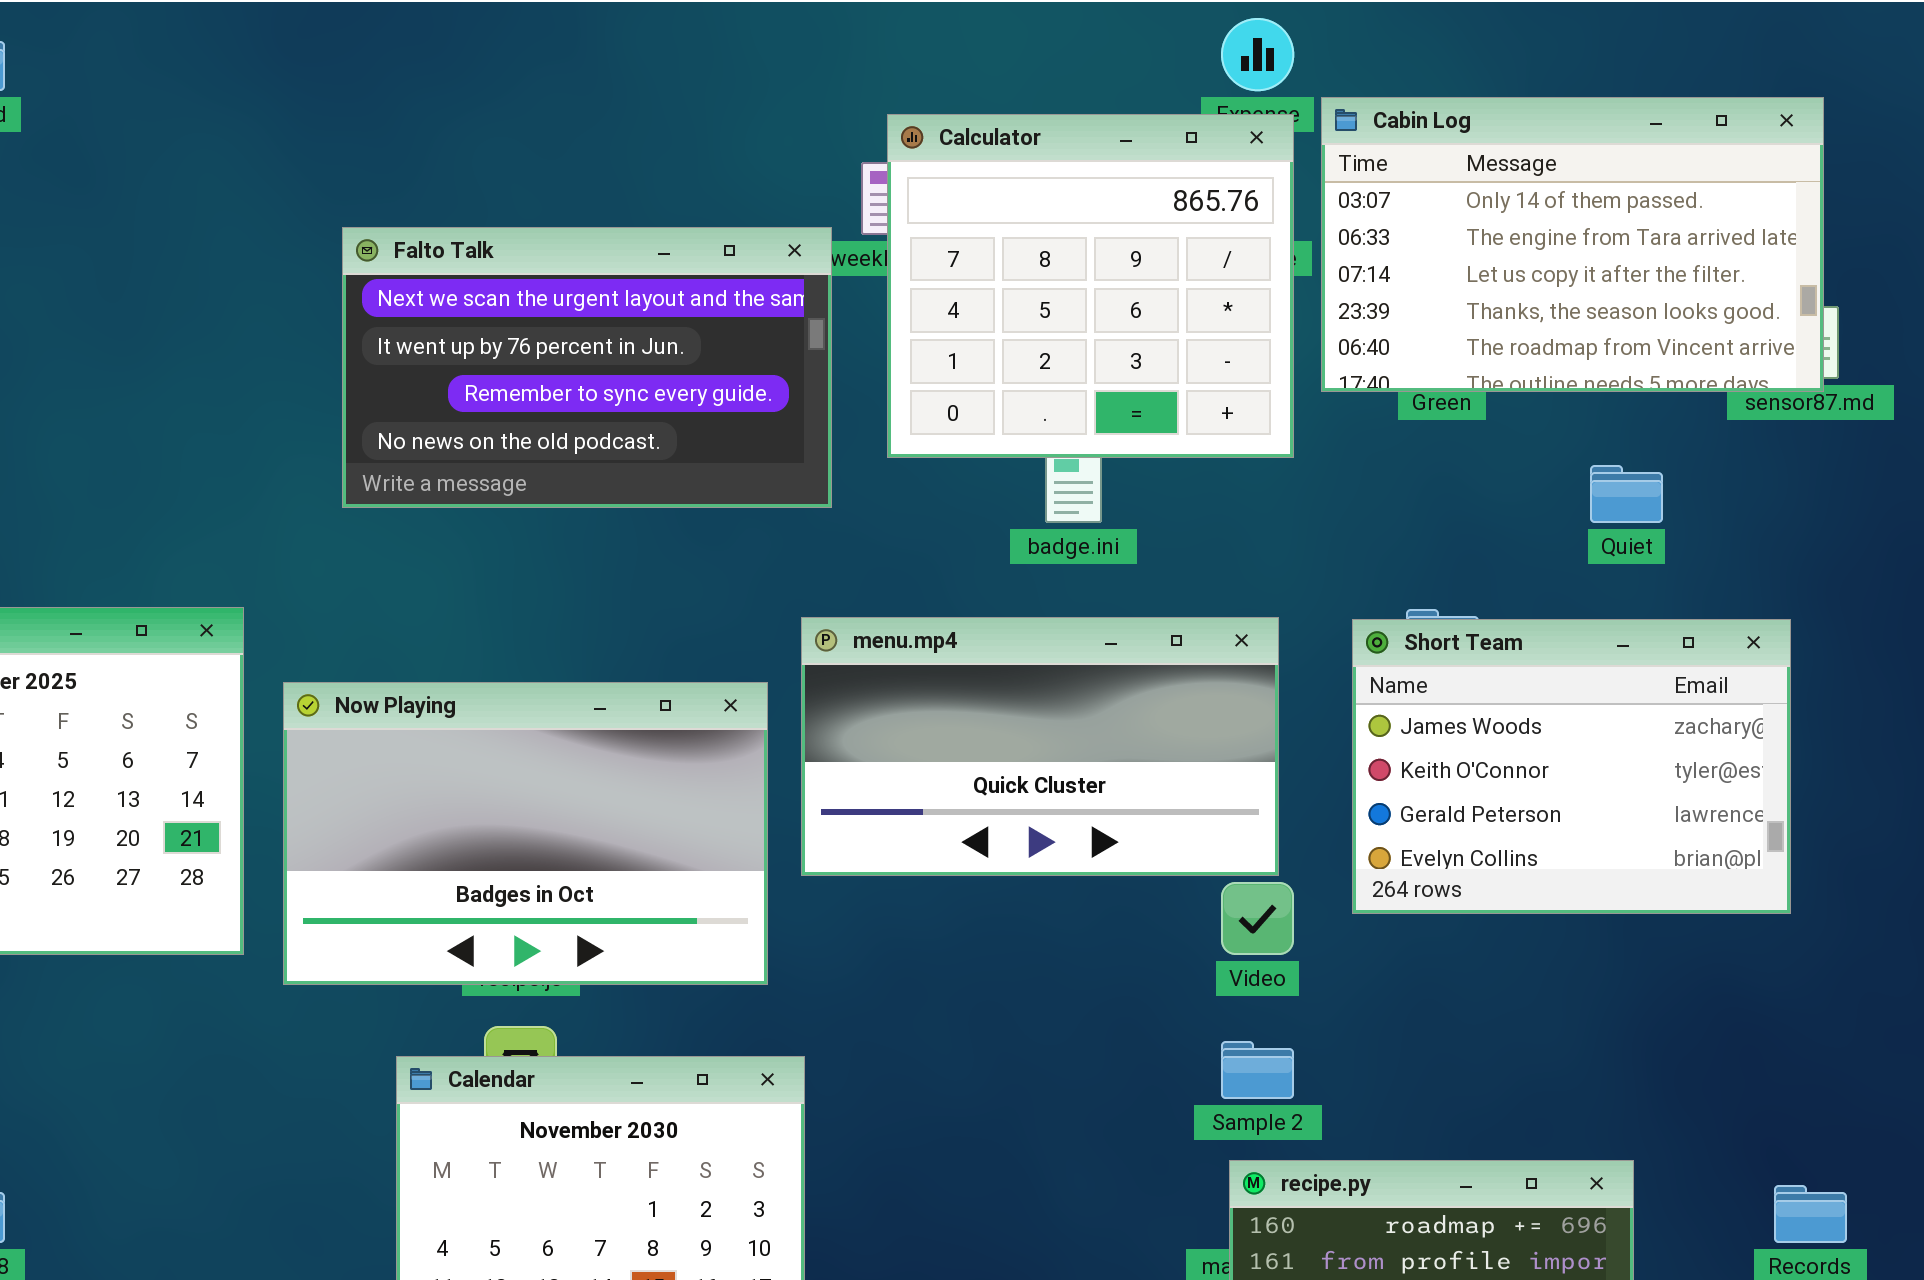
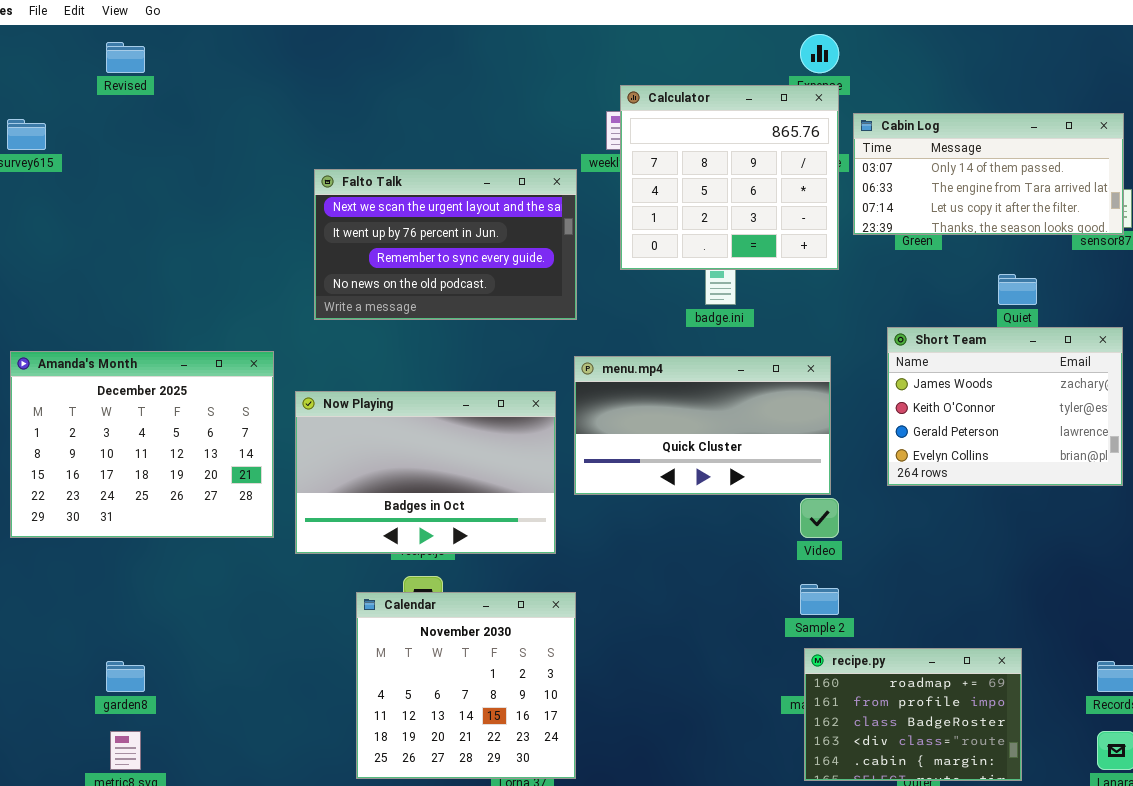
Cabin Log: [1321,97,1824,392] -> [853,113,1124,235], resized
Falto Talk: [342,227,832,508] -> [314,169,577,320], moved
Short Team: [1352,619,1791,914] -> [887,327,1123,486], moved

